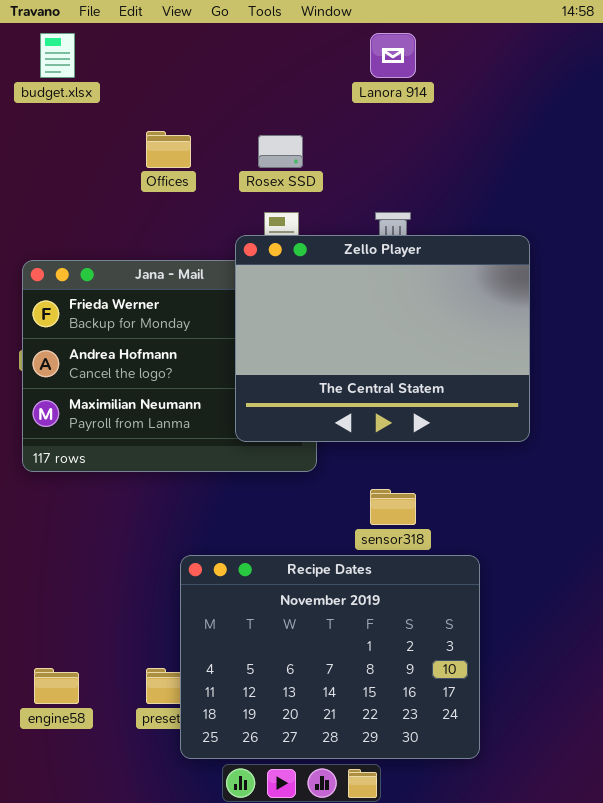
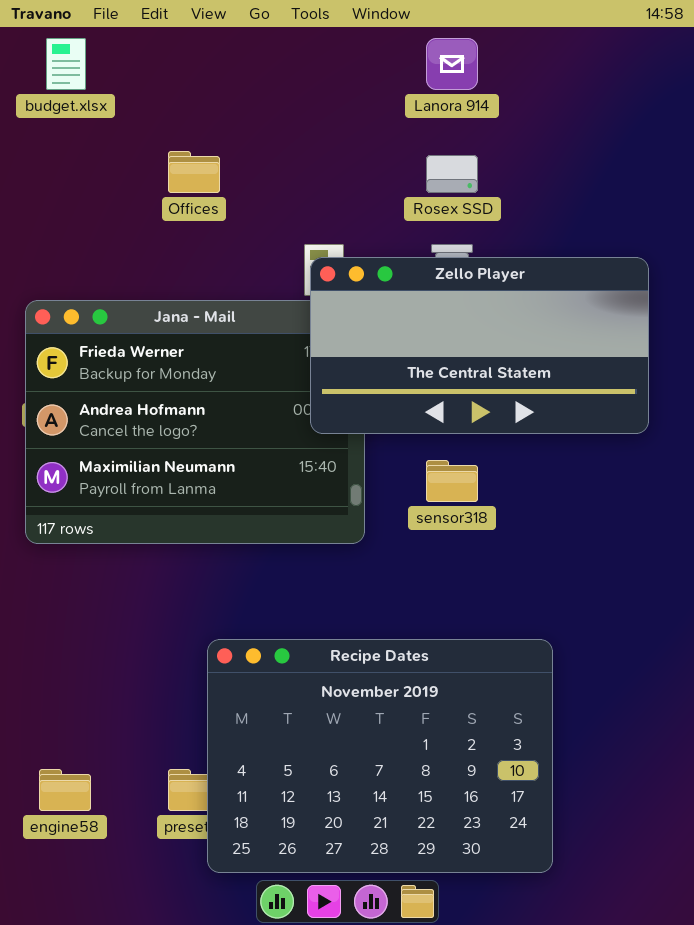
Rosex SSD: [258,135,303,168] -> [426,155,478,193], moved
Zello Player: [235,235,530,442] -> [310,257,649,434], moved, resized
sensor318: [370,489,416,525] -> [426,460,478,502], moved

